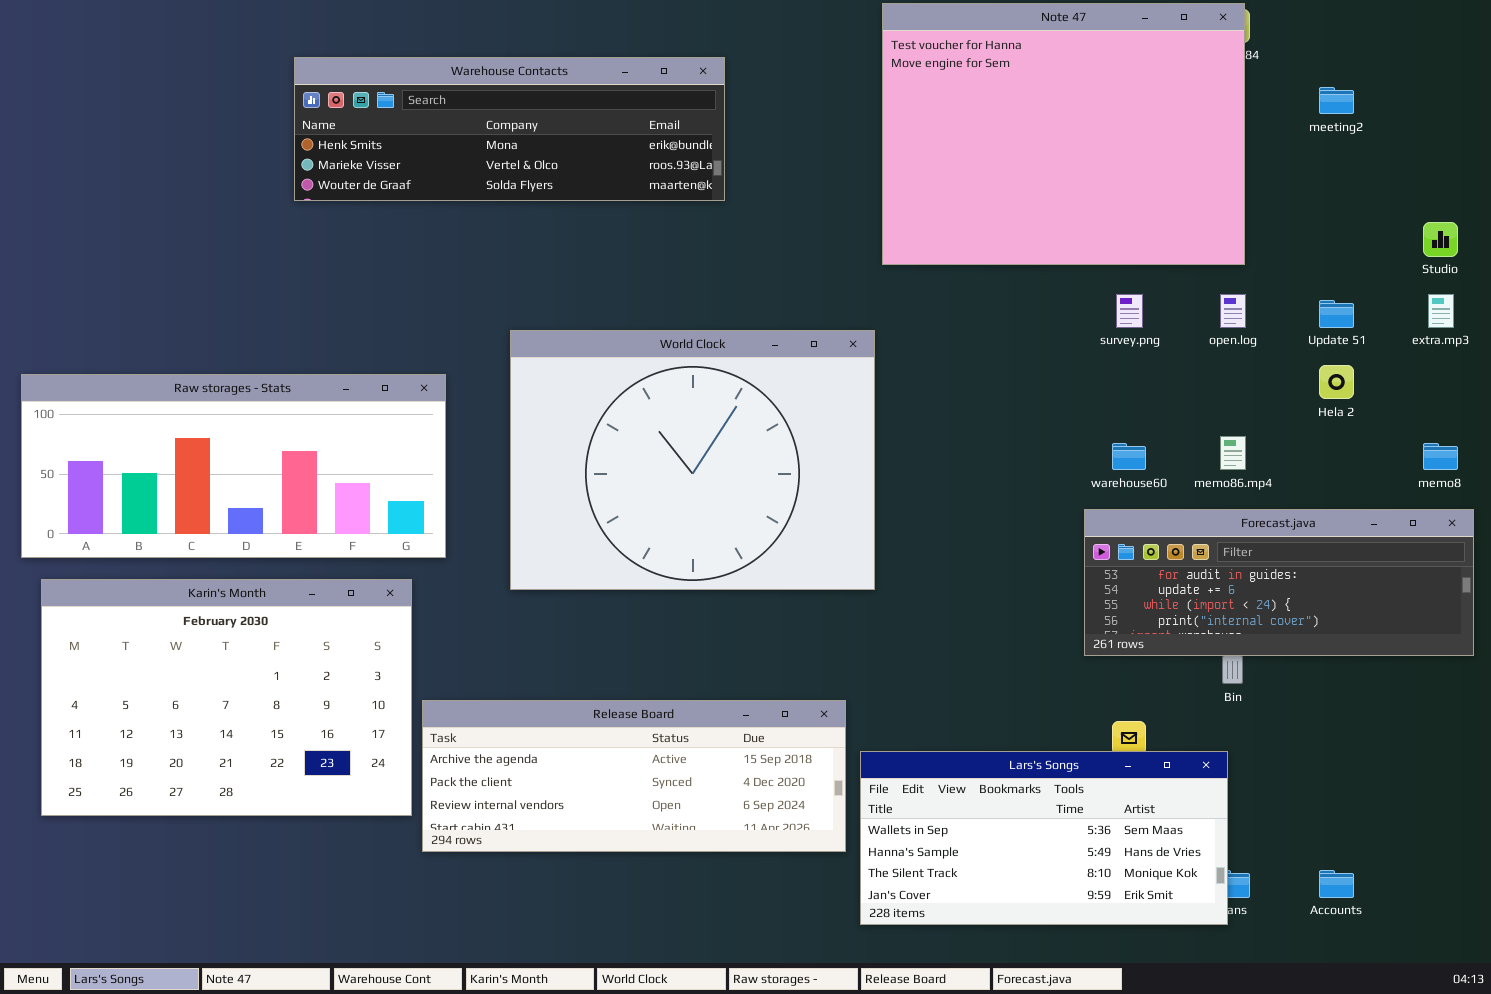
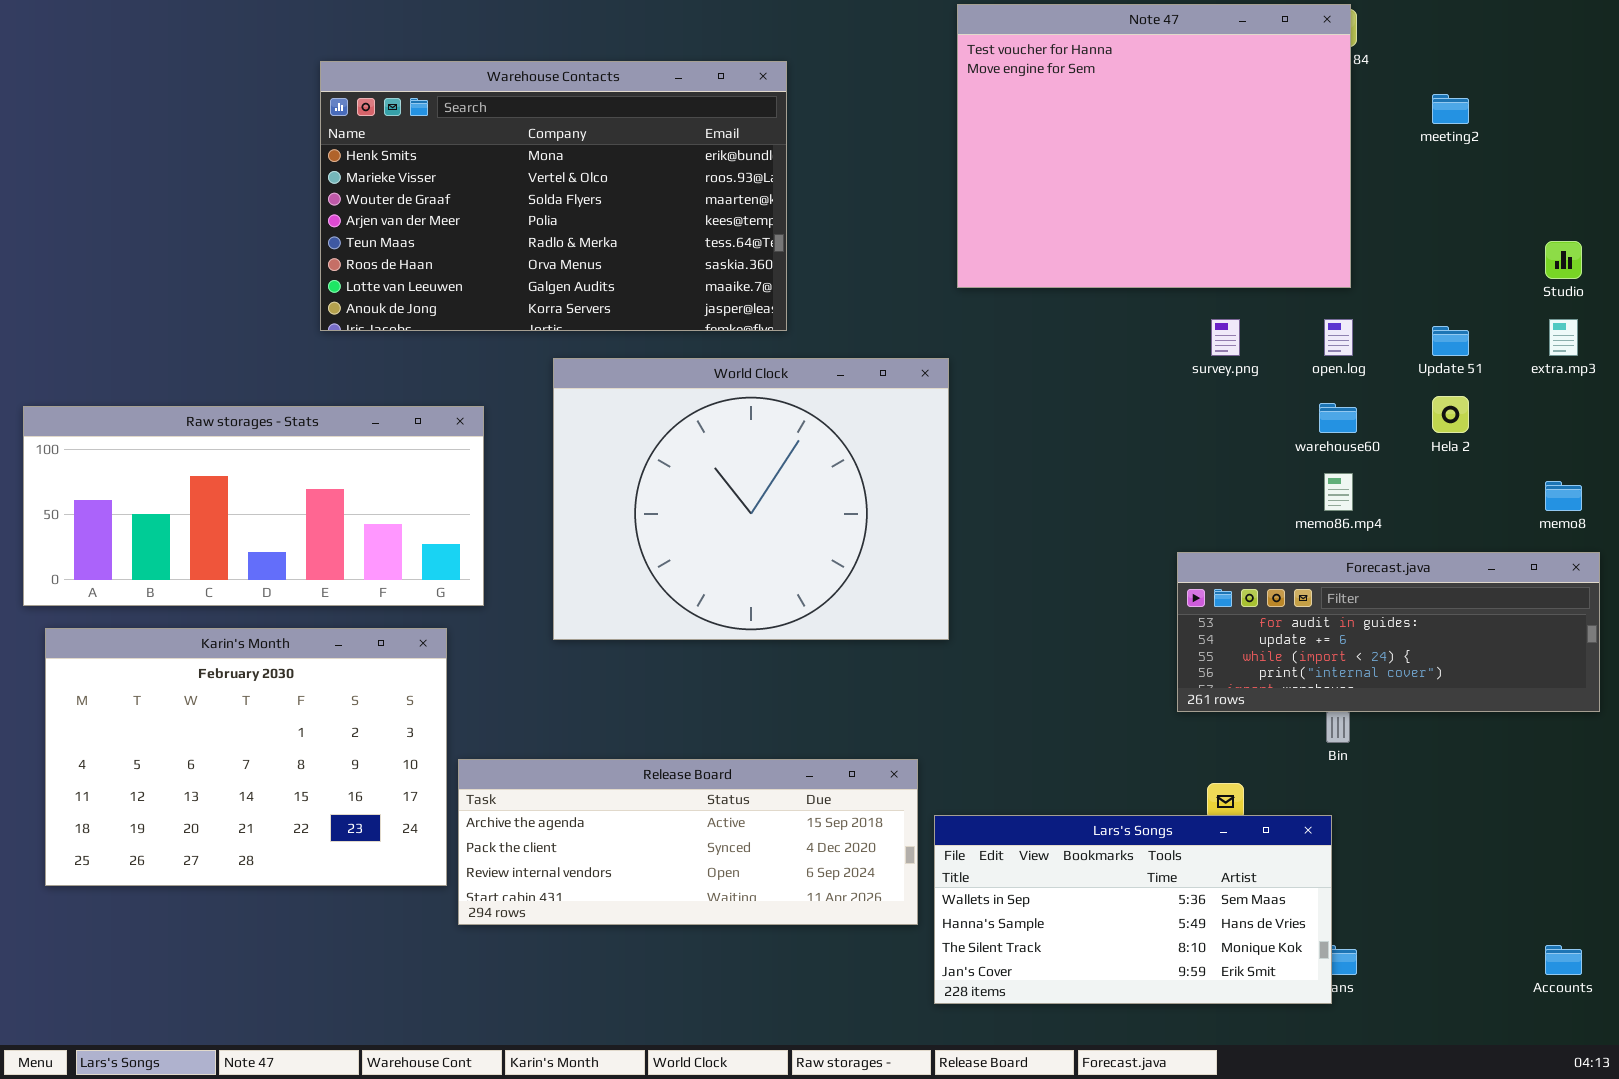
Warehouse Contacts: [294,57,725,201] -> [320,61,787,331], resized
warehouse60: [1112,443,1146,470] -> [1319,403,1357,433], moved
Accounts: [1319,870,1354,898] -> [1545,945,1582,975], moved

